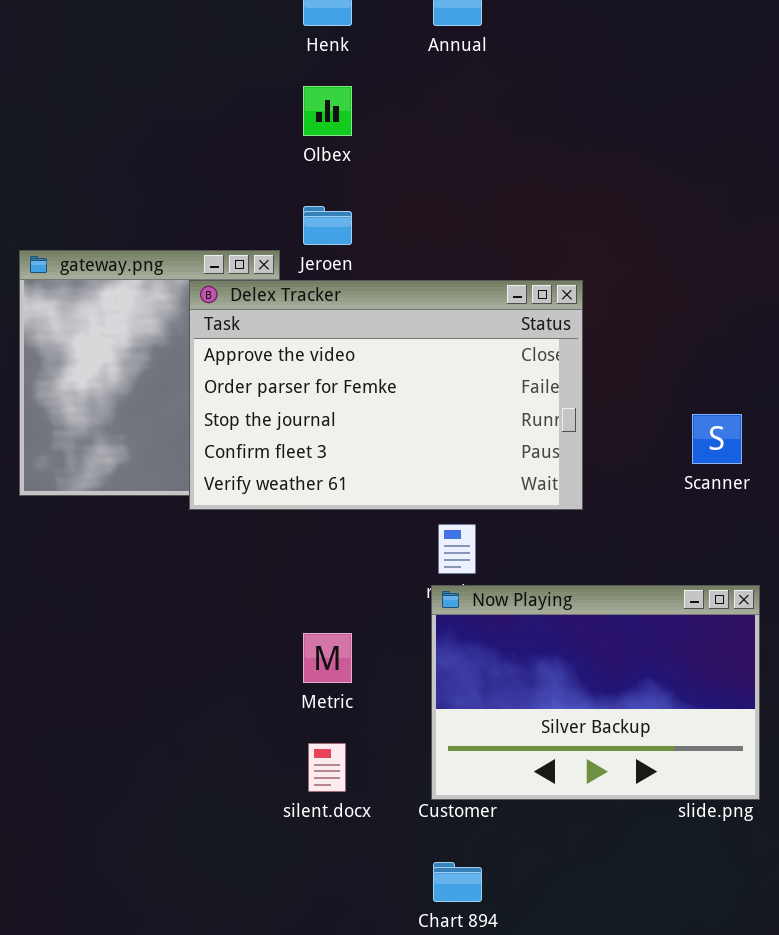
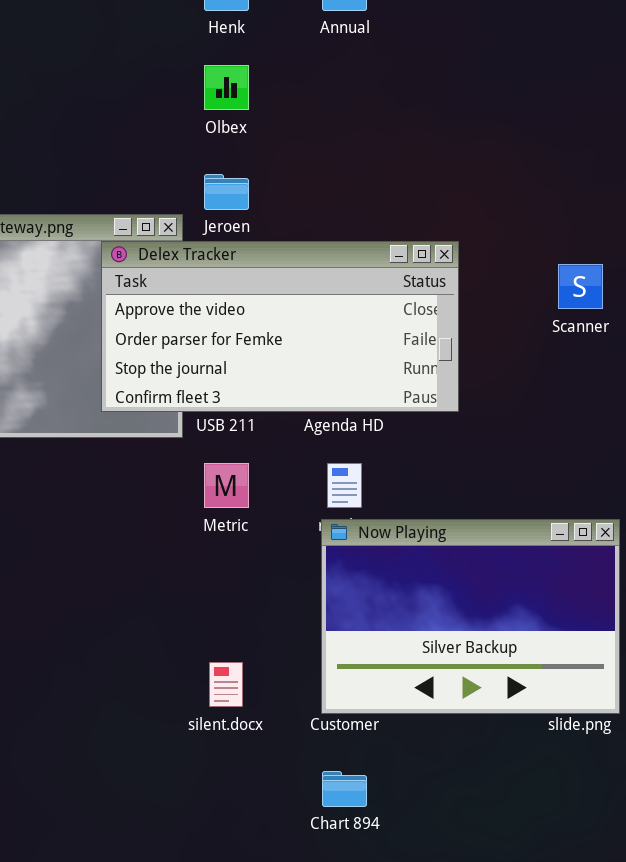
Delex Tracker: [189,280,583,510] -> [101,241,459,412], resized
Scanner: [692,414,742,464] -> [558,264,603,309], moved
Metric: [303,633,352,683] -> [204,463,249,508], moved

